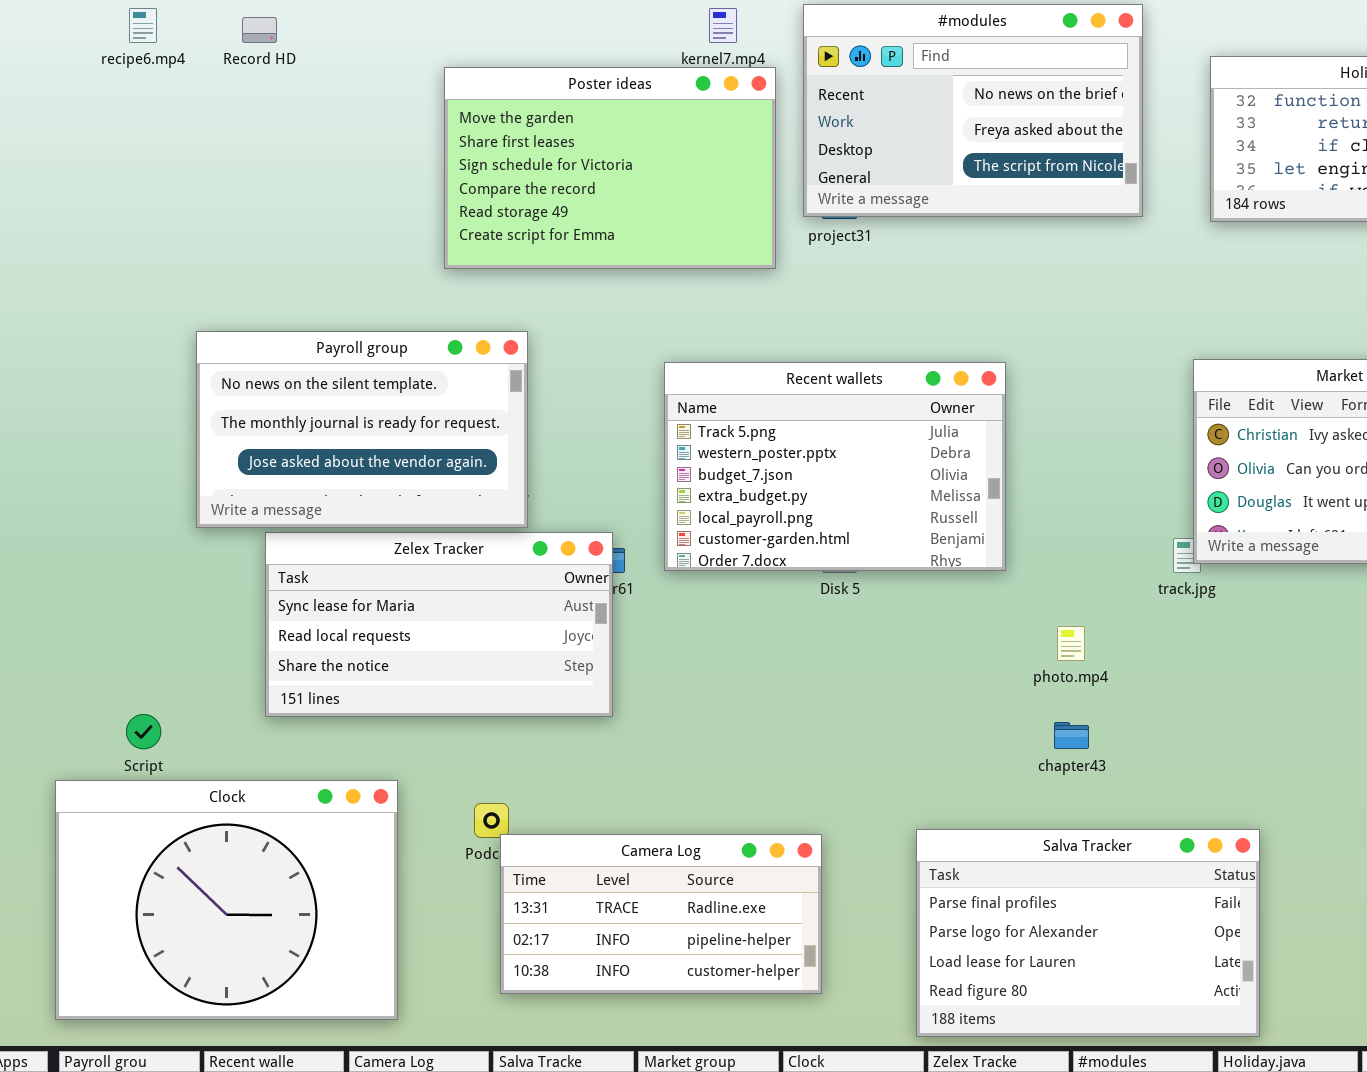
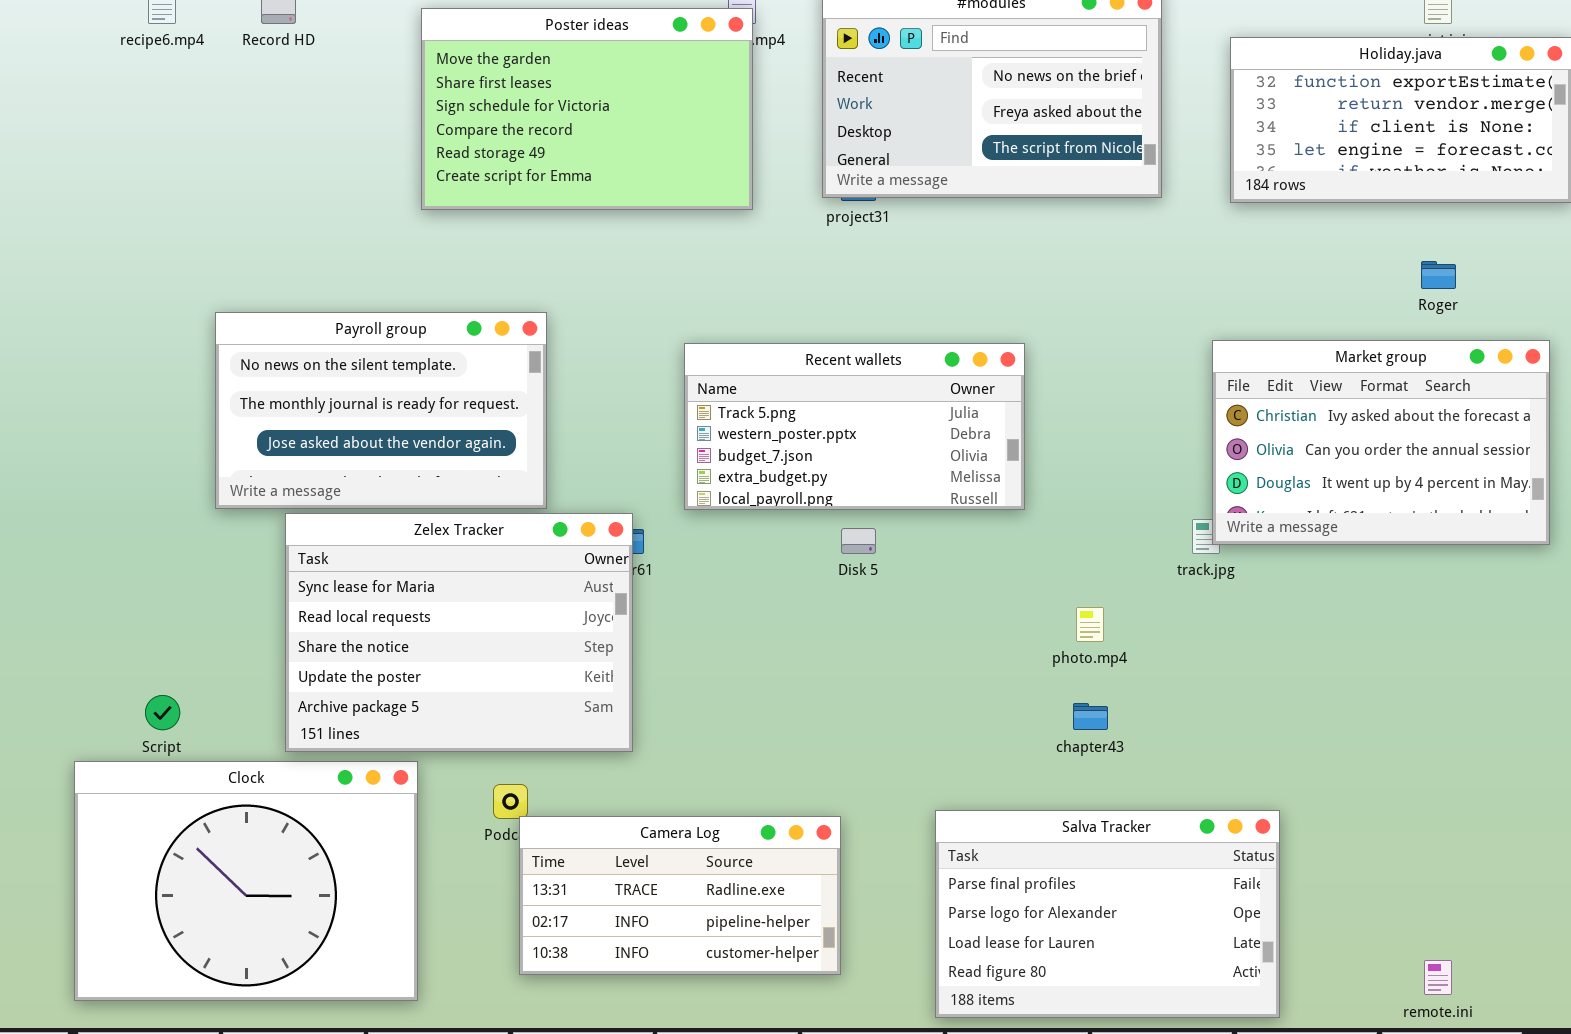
Poster ideas: [444,67,776,269] -> [421,8,753,210], moved
Recent wallets: [664,362,1006,571] -> [684,343,1025,510], resized
Zelex Tracker: [265,532,613,717] -> [285,513,633,752], resized

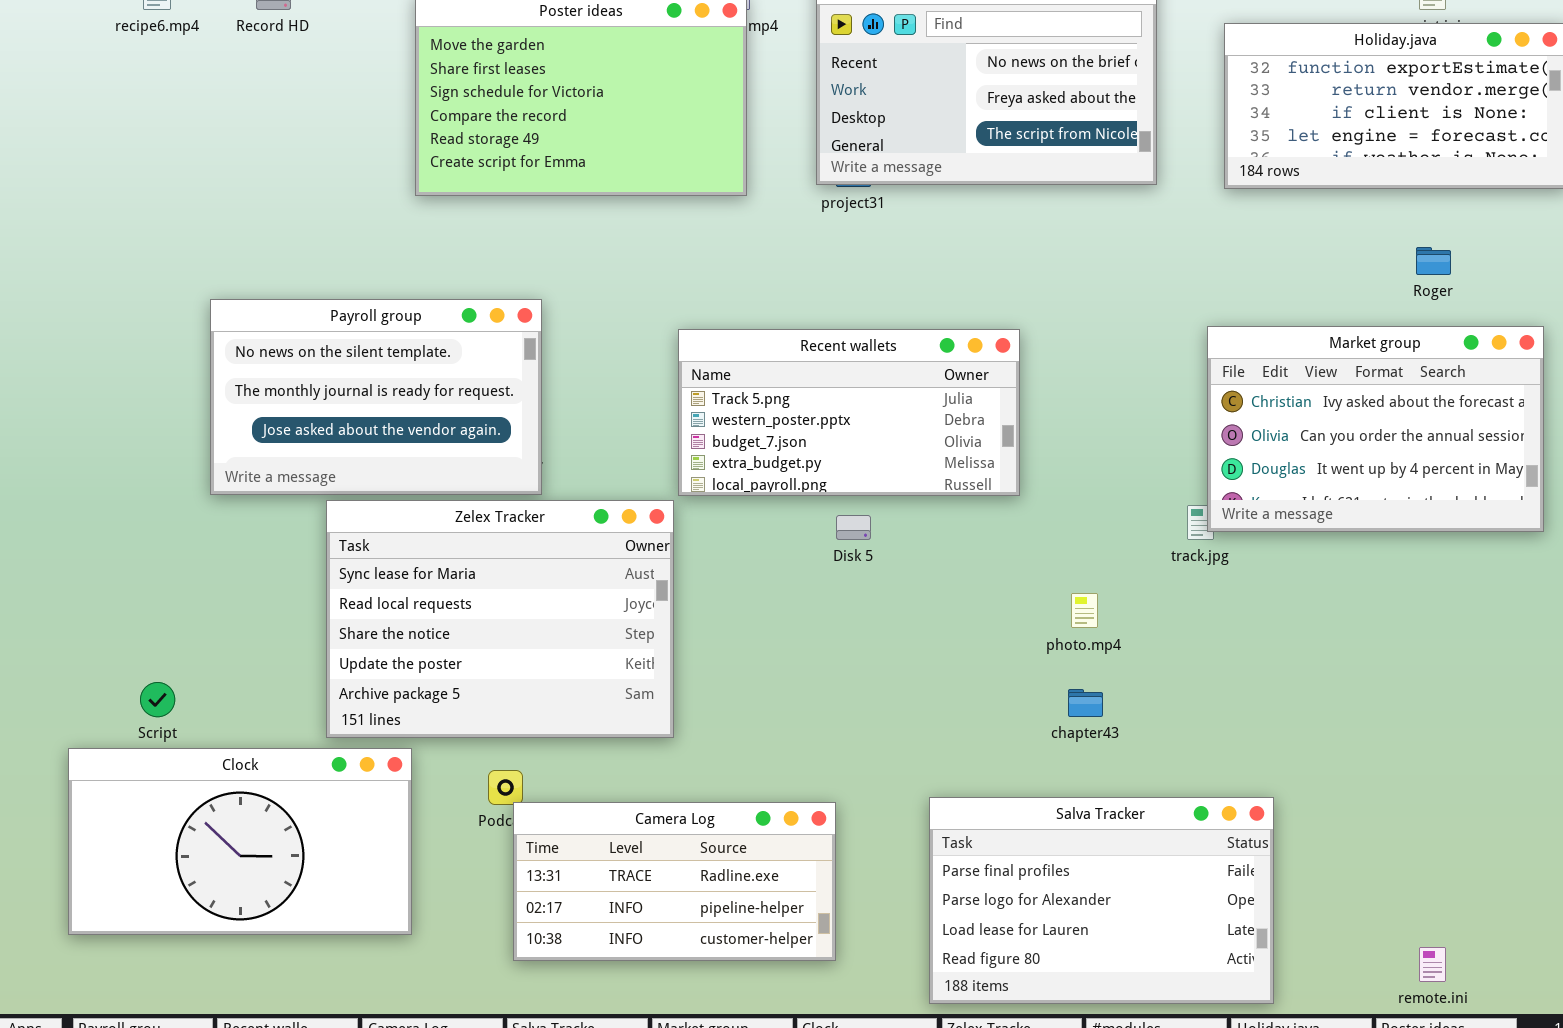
Zelex Tracker: [285,513,633,752] -> [326,500,674,738], moved
Clock: [74,761,418,1001] -> [68,748,412,935], resized

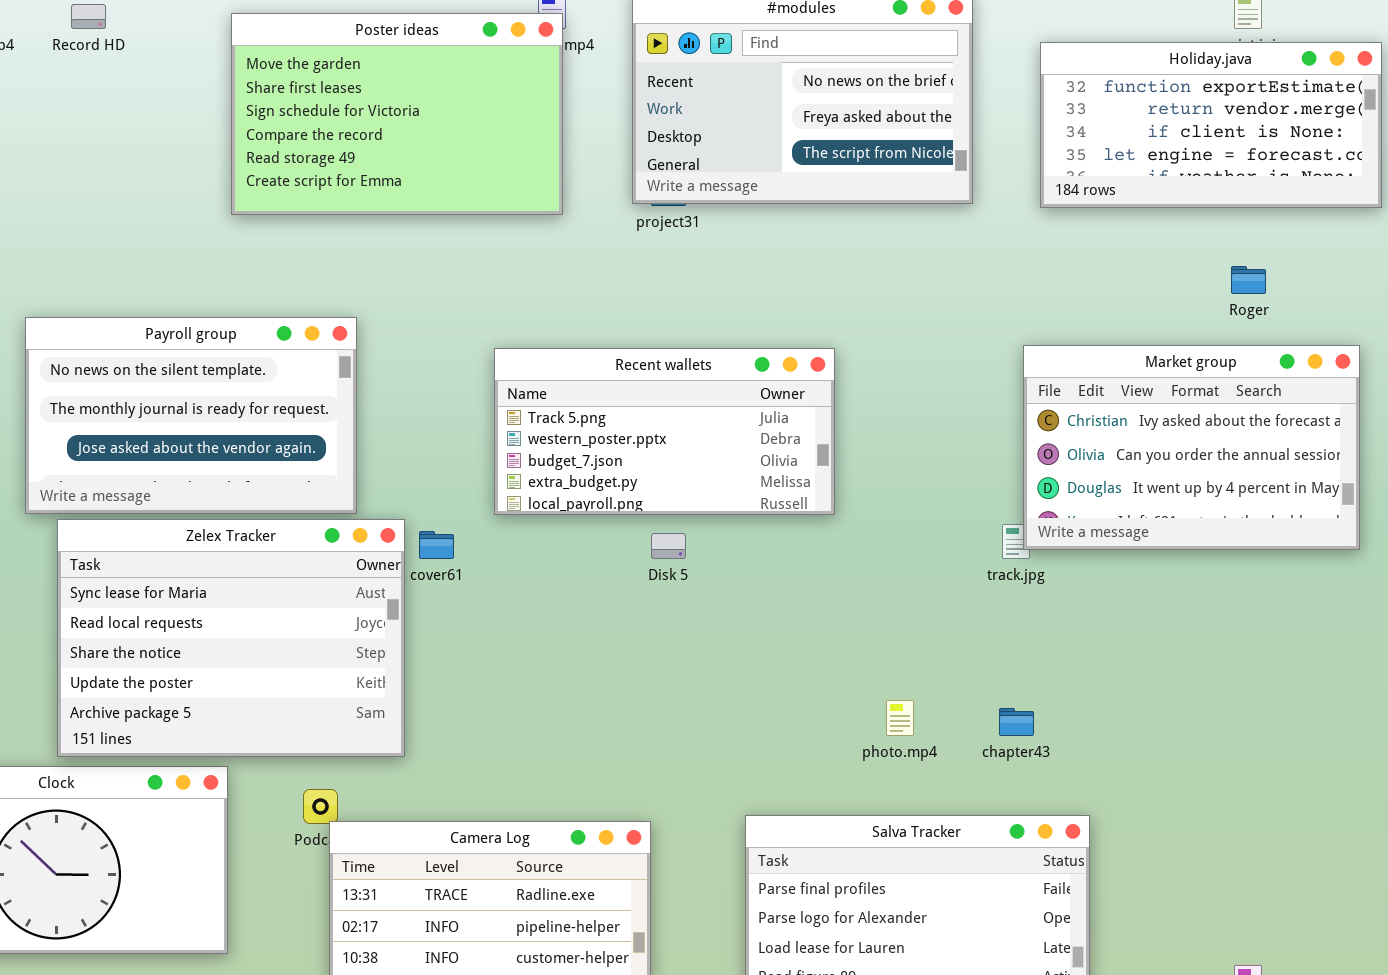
Zelex Tracker: [326,500,674,738] -> [57,519,405,757], moved
photo.mp4: [1071,593,1098,628] -> [886,700,914,736], moved
chapter43: [1068,689,1103,717] -> [999,708,1034,736], moved

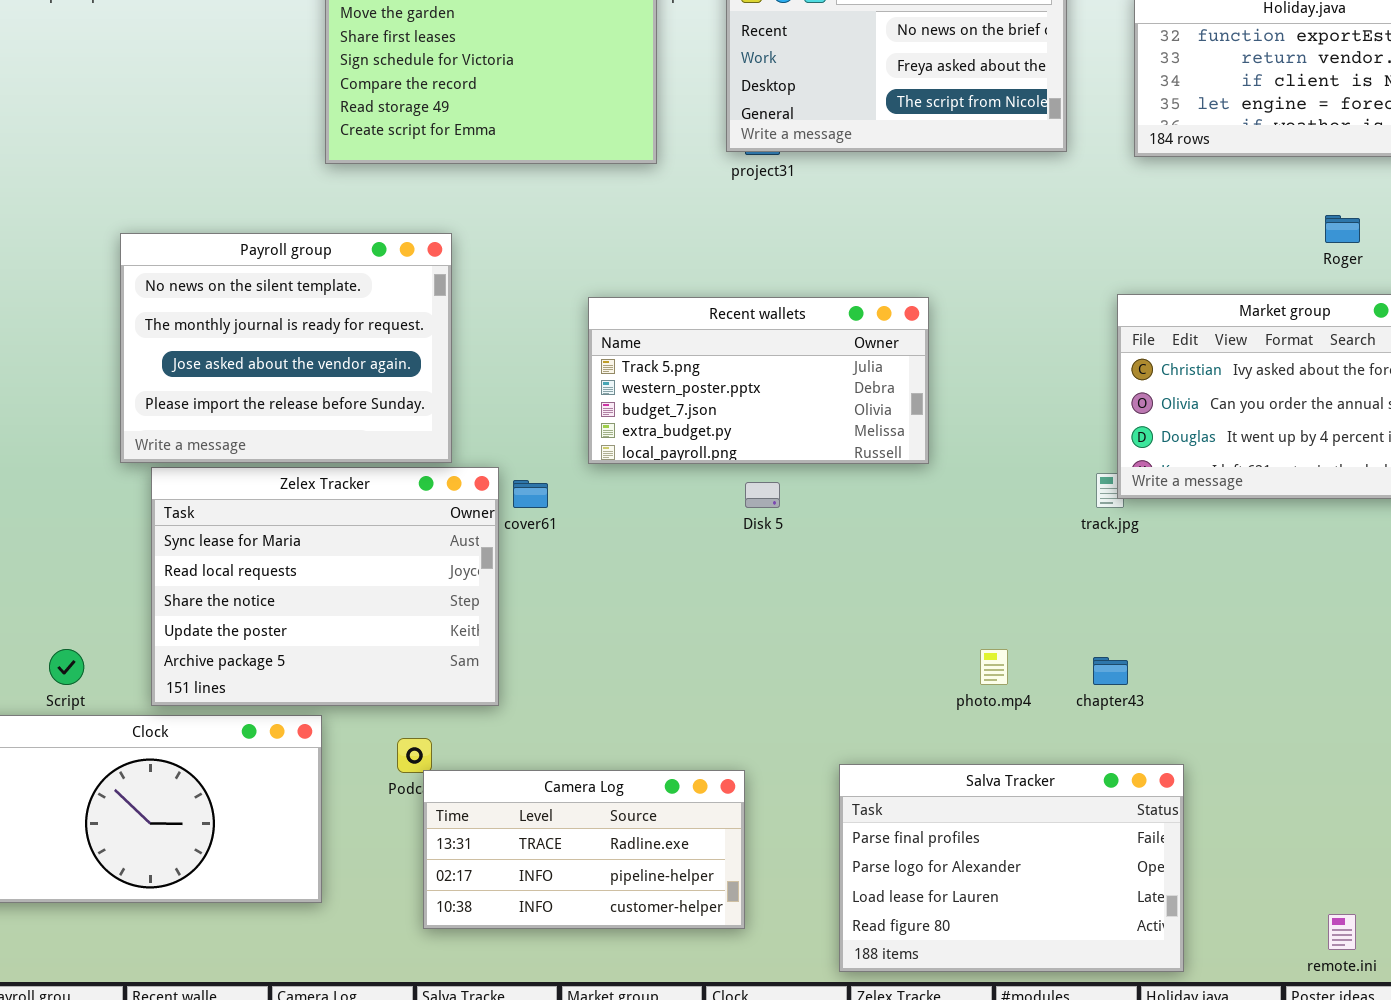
Payroll group: [25,317,357,514] -> [120,233,452,463], resized

